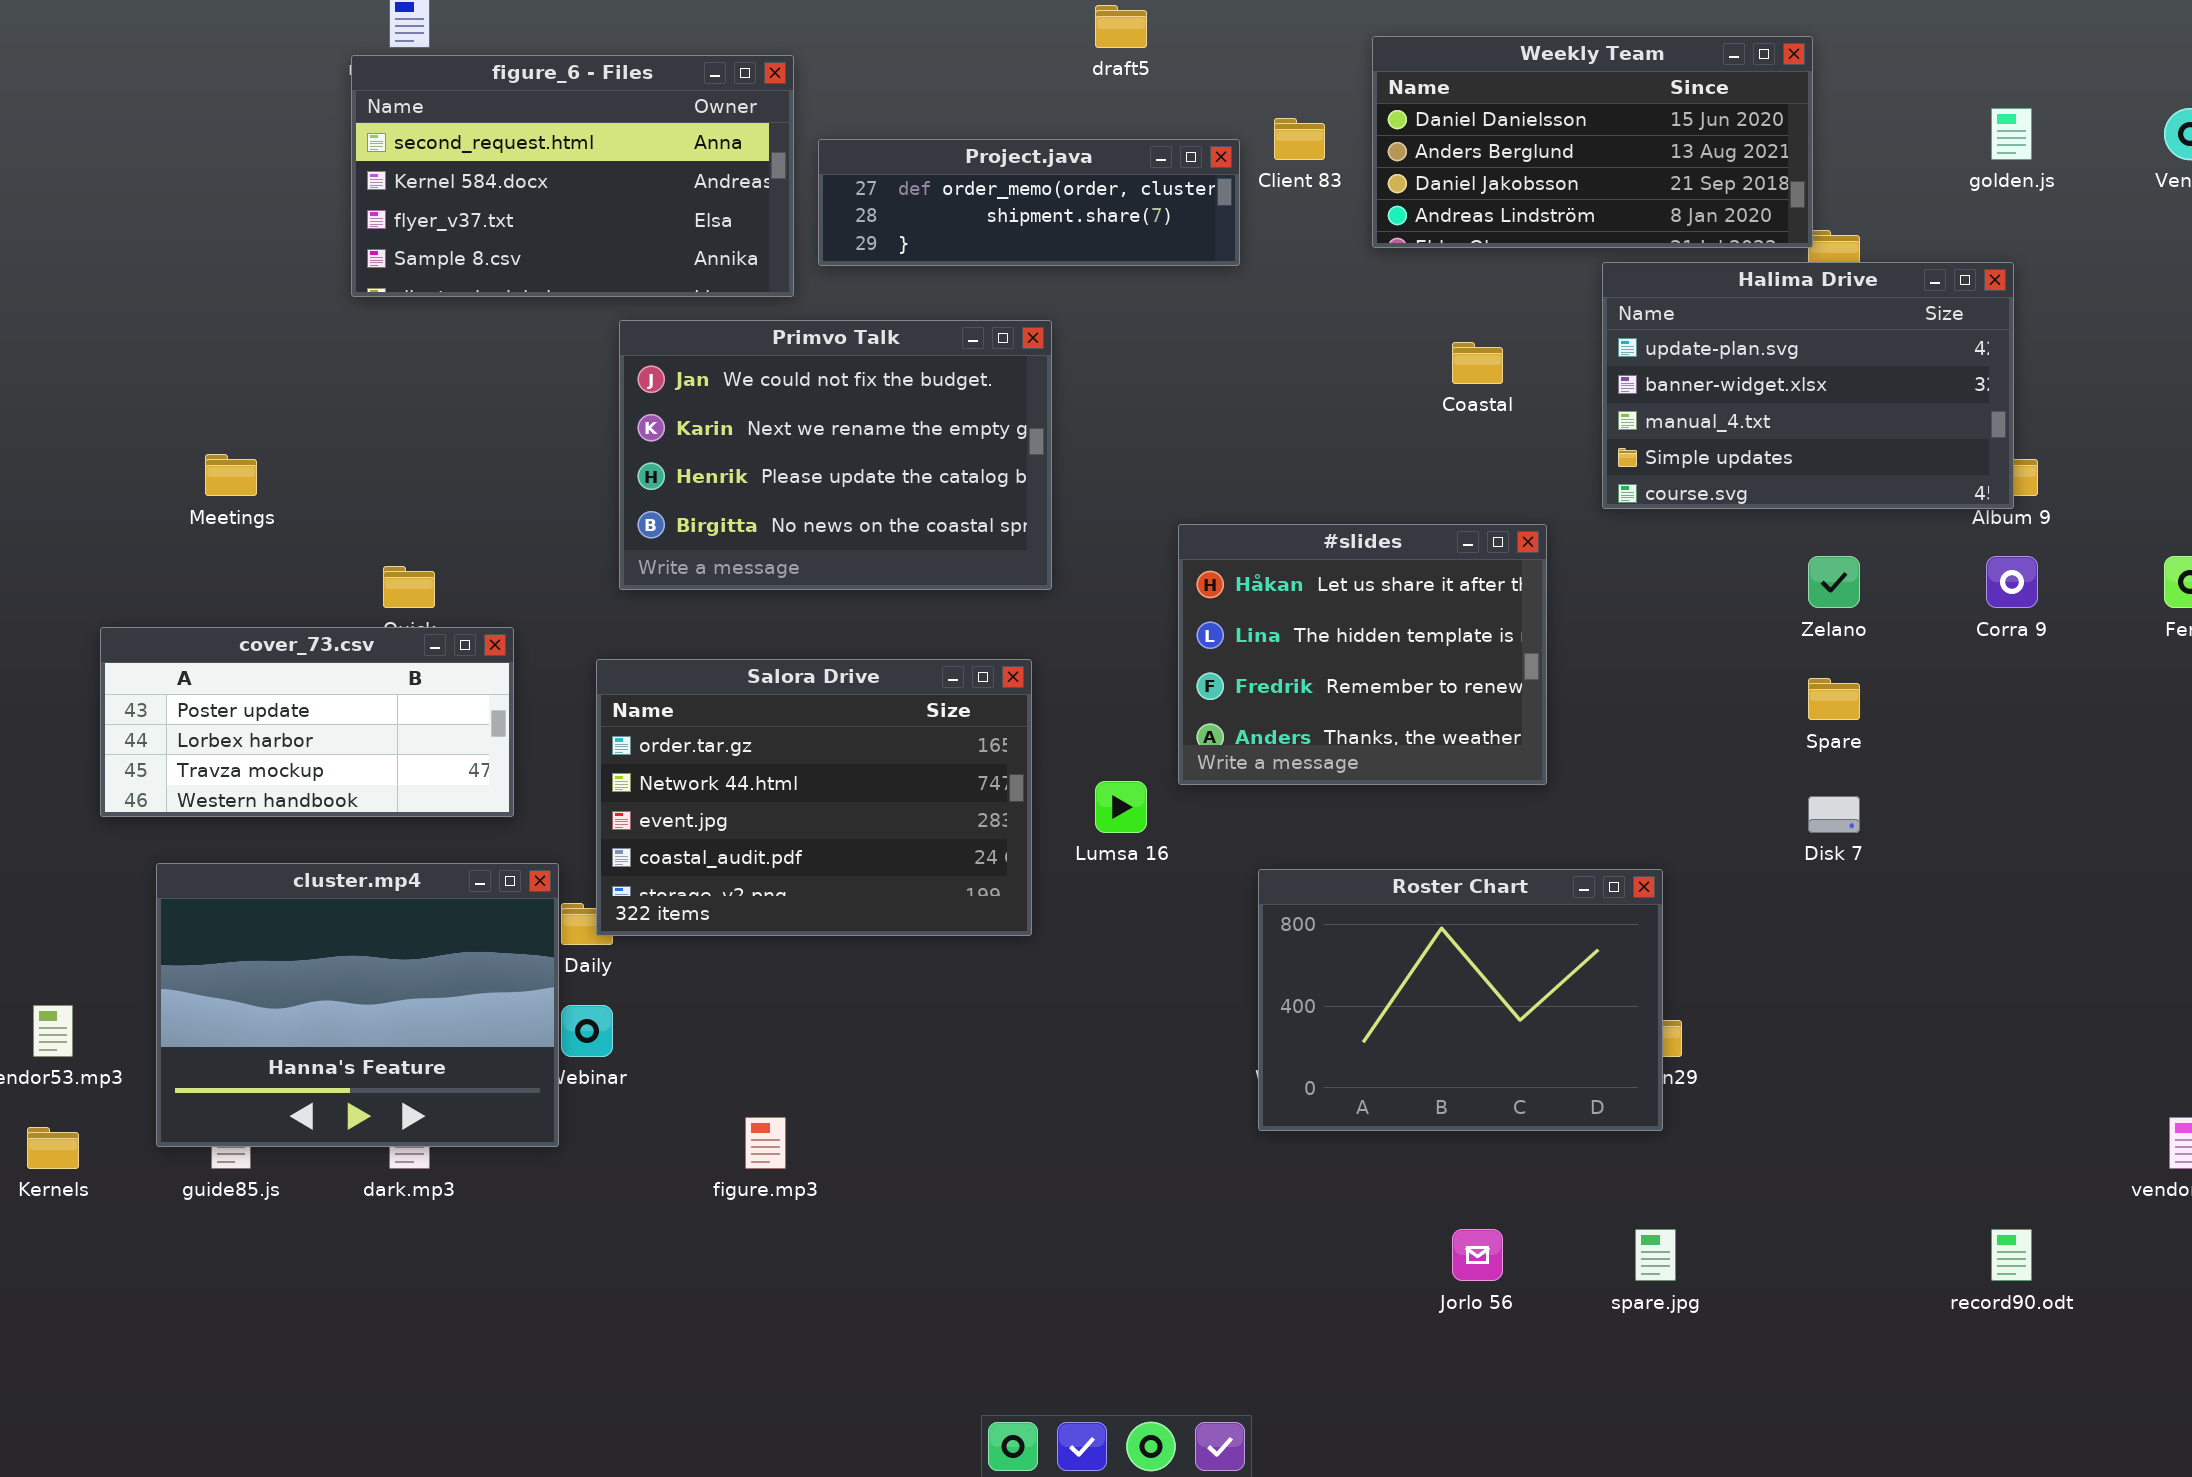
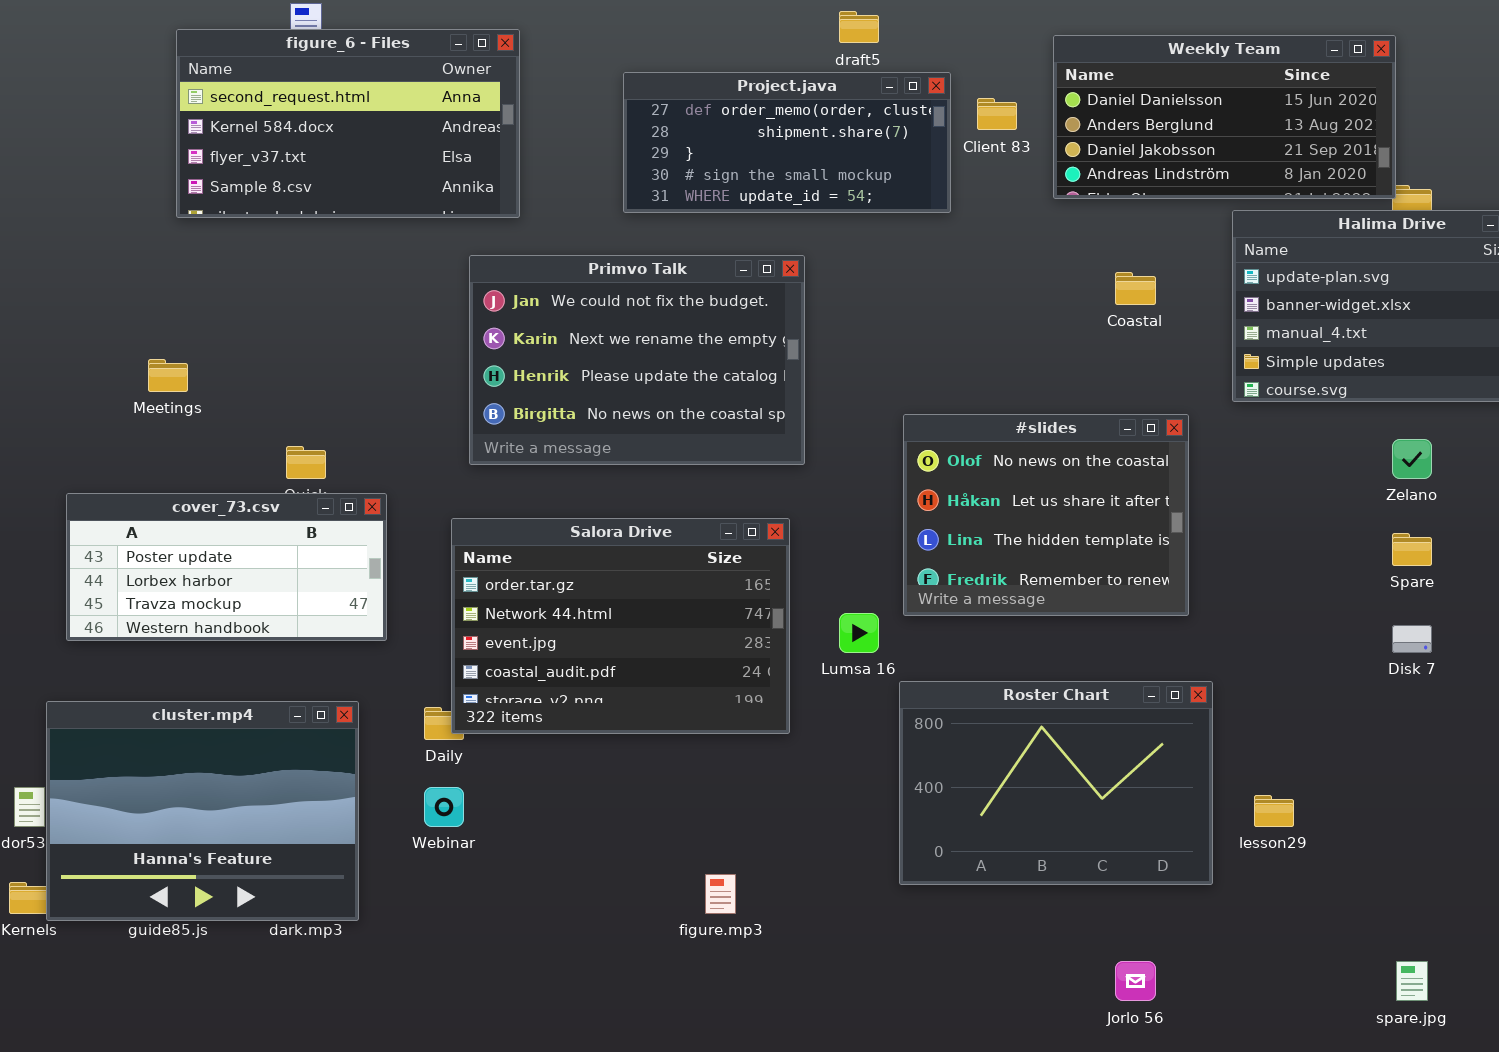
figure_6 - Files: [351,55,794,297] -> [176,29,520,218], moved
Project.java: [818,139,1240,266] -> [623,72,951,213], resized
#slides: [1178,524,1547,785] -> [903,414,1189,616], scrolled up 1 row
cluster.mp4: [156,863,559,1147] -> [46,701,359,921], moved
Roster Chart: [1258,869,1663,1131] -> [899,681,1213,885], moved
figure.mp3: [745,1117,786,1169] -> [705,874,736,914], moved
spare.jpg: [1635,1229,1676,1281] -> [1396,961,1428,1001], moved

